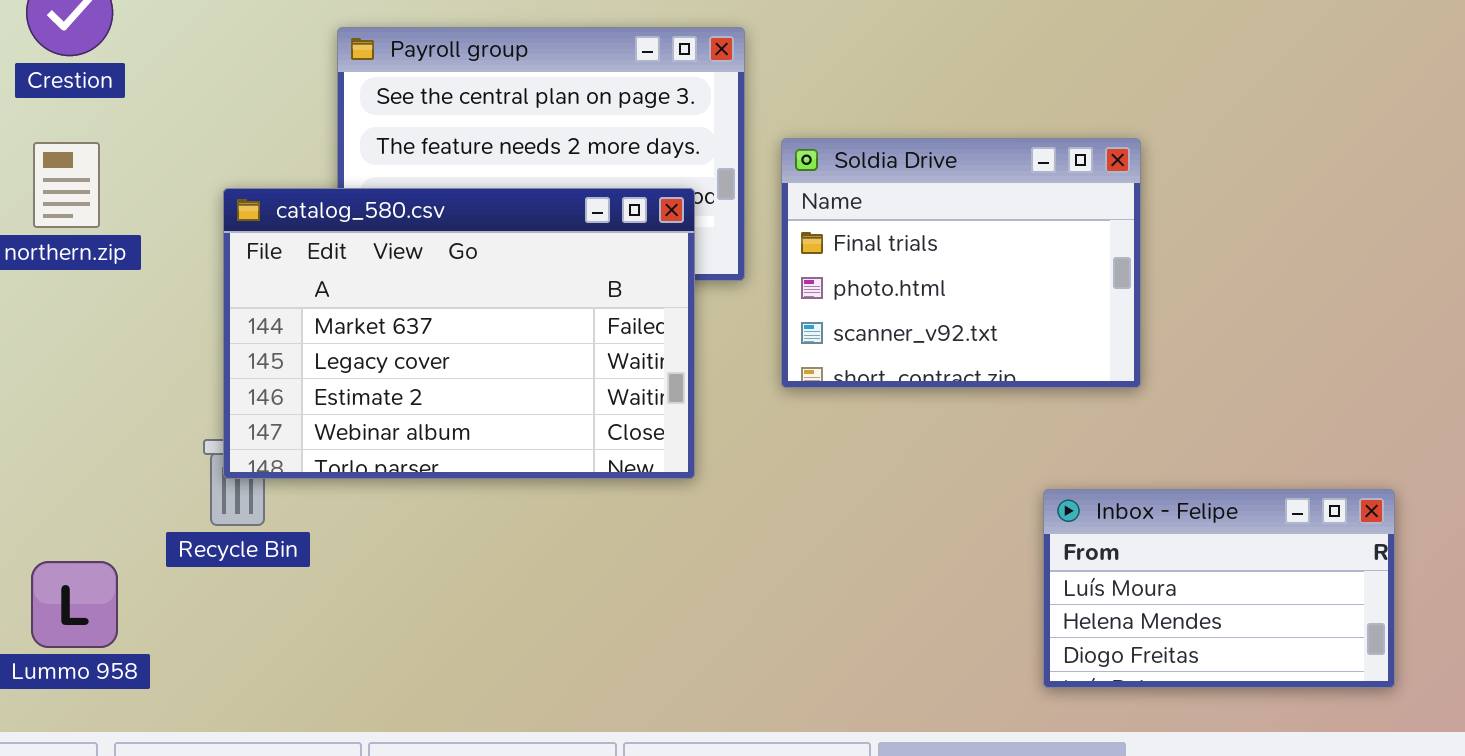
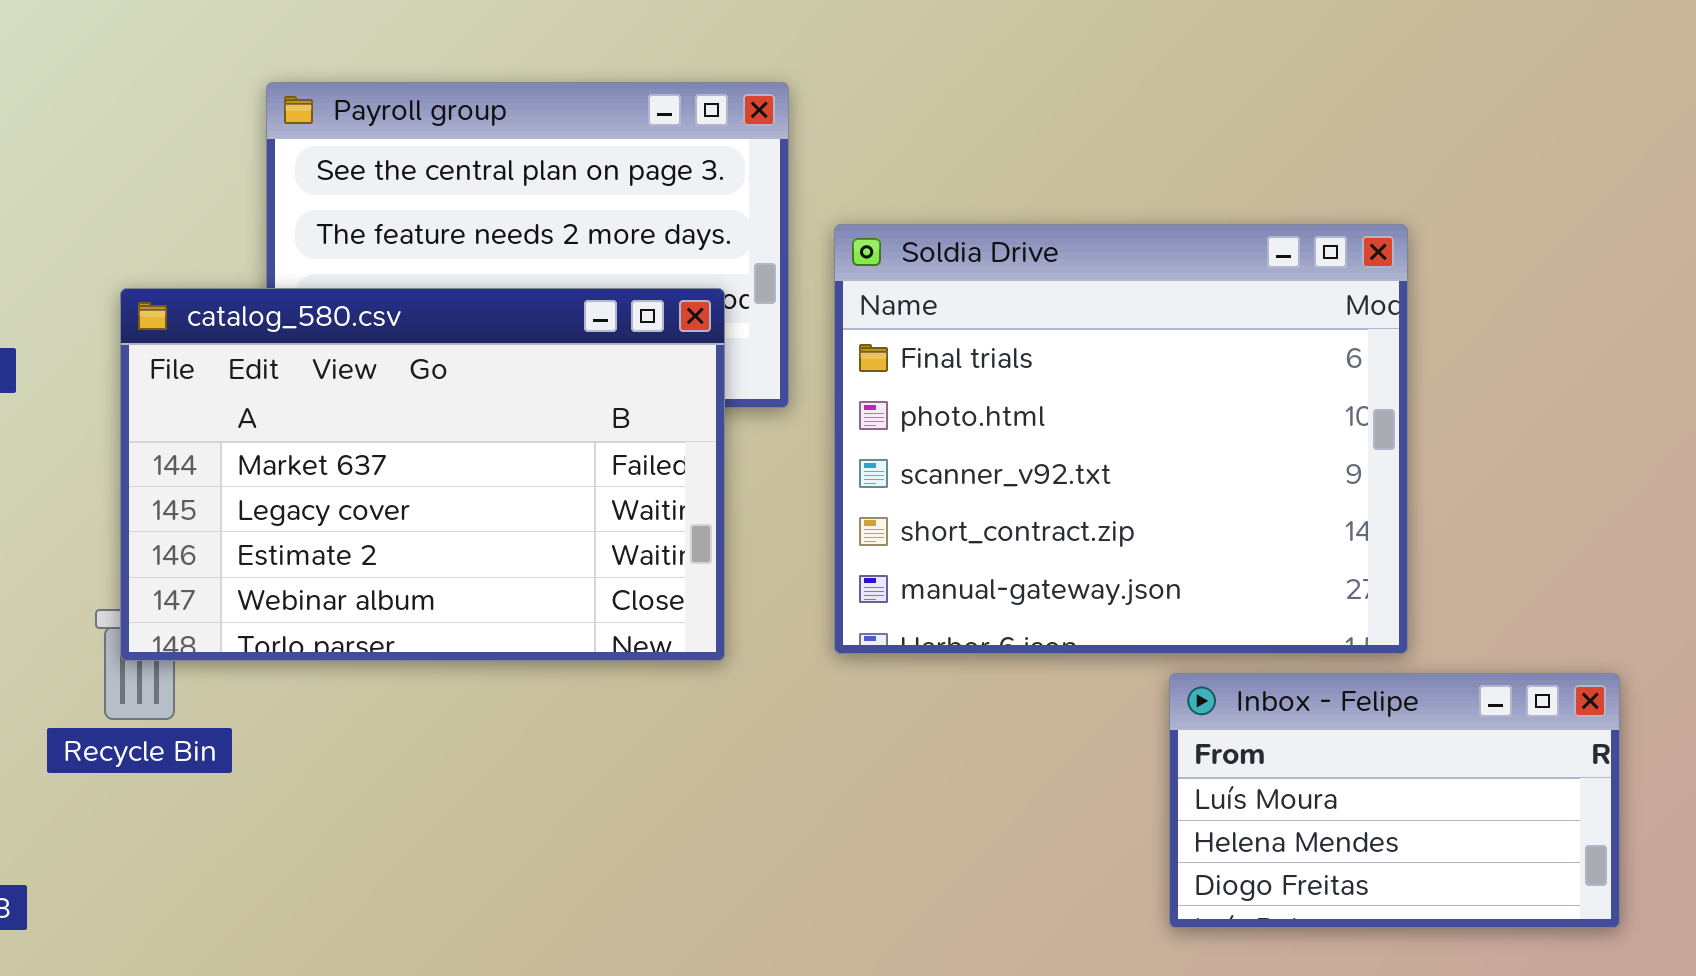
Soldia Drive: [781,138,1141,388] -> [834,224,1408,654], resized

